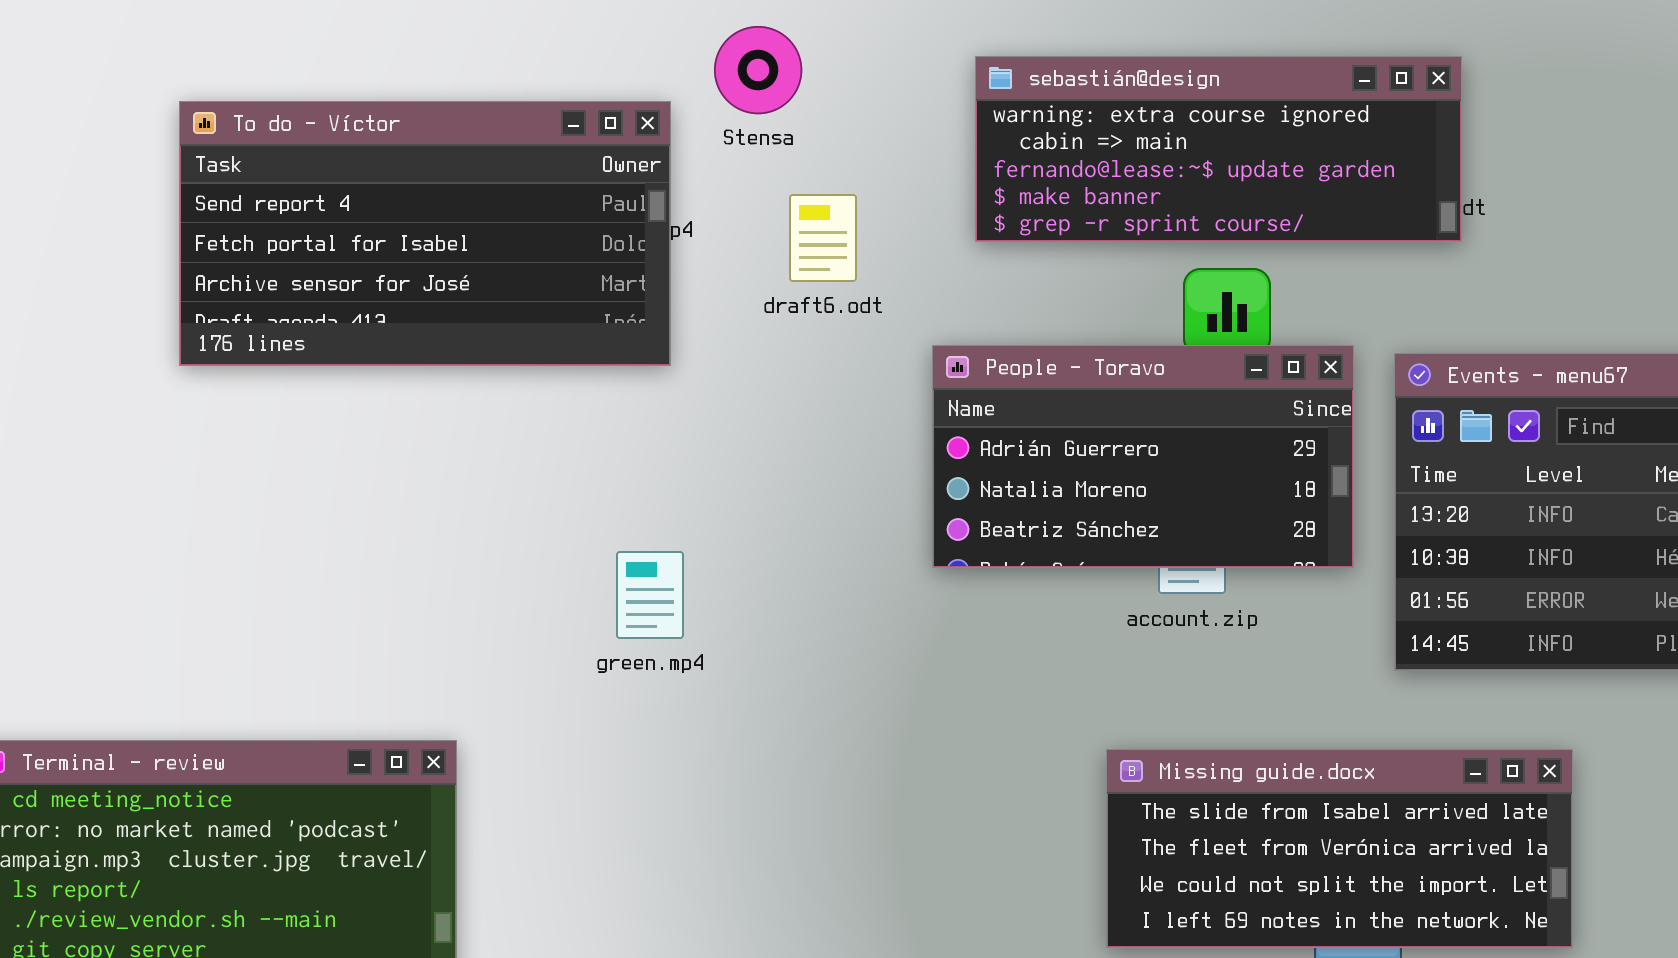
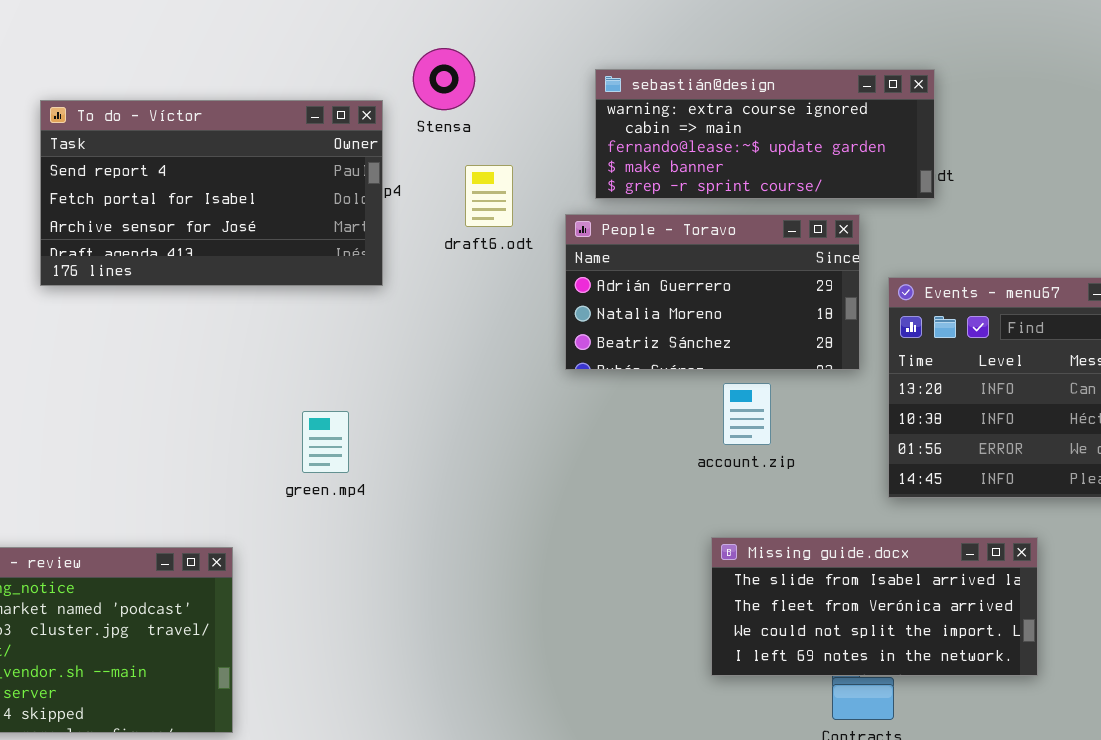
People - Toravo: [932,345,1354,568] -> [565,214,860,370], moved
green.mp4: [616,551,684,639] -> [302,411,349,473], moved
Missing guide.docx: [1106,749,1573,948] -> [711,537,1038,676], moved

